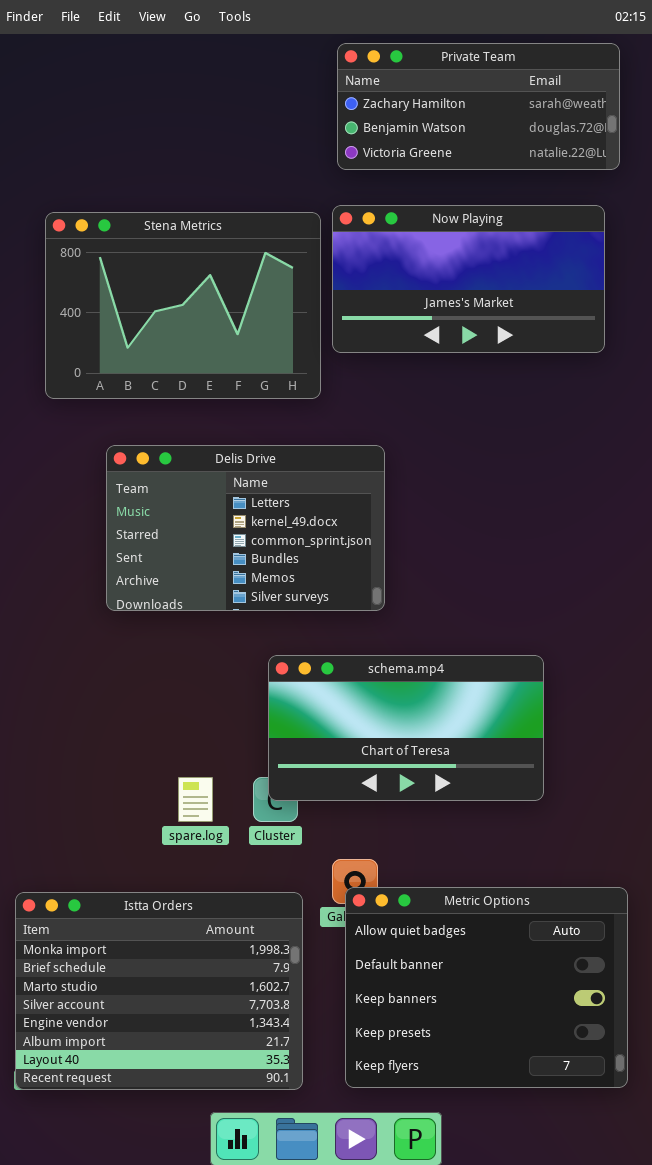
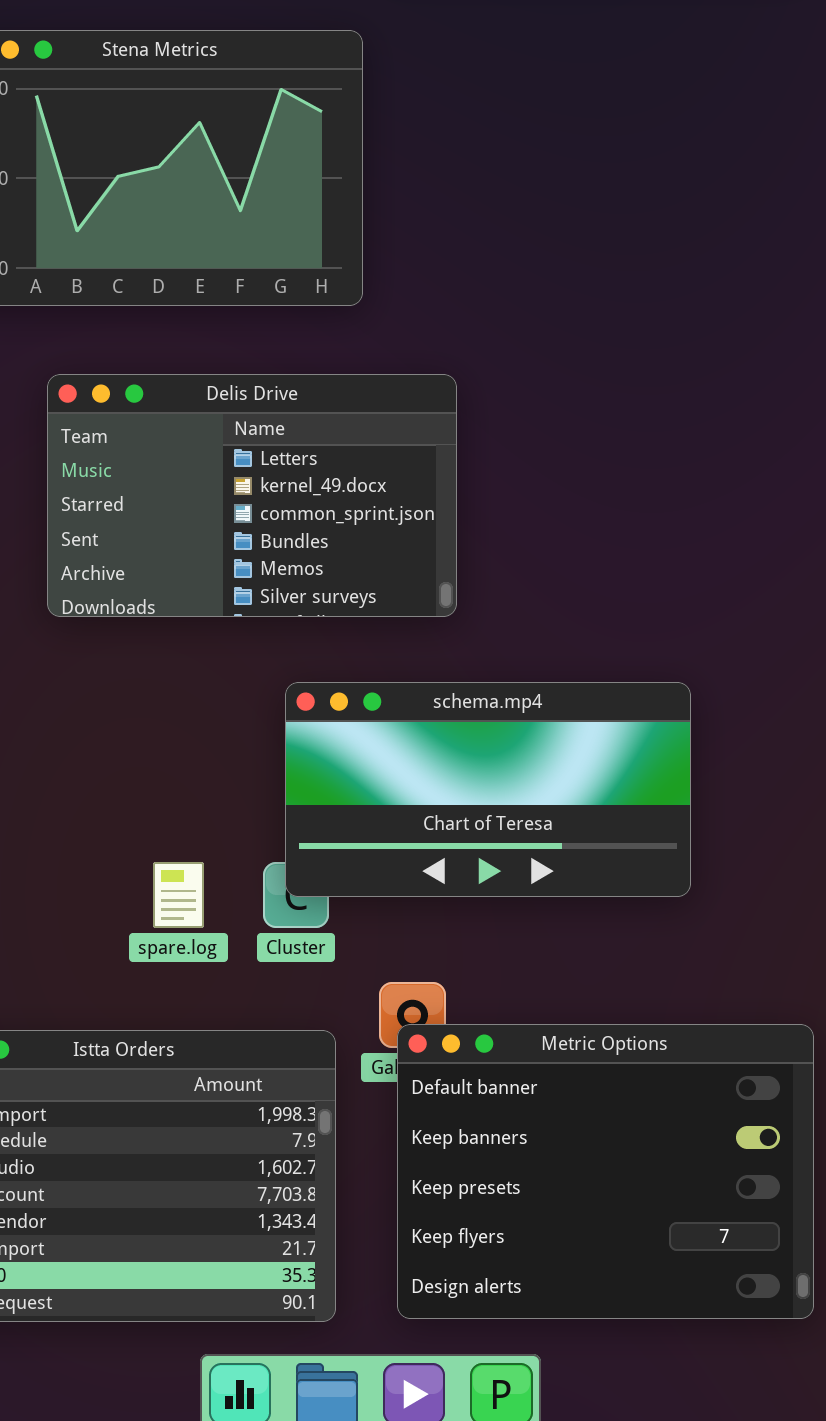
Now Playing: [332,205,605,353] -> none, closed
Metric Options: [345,887,628,1088] -> [397,1024,814,1319], scrolled down 1 row

